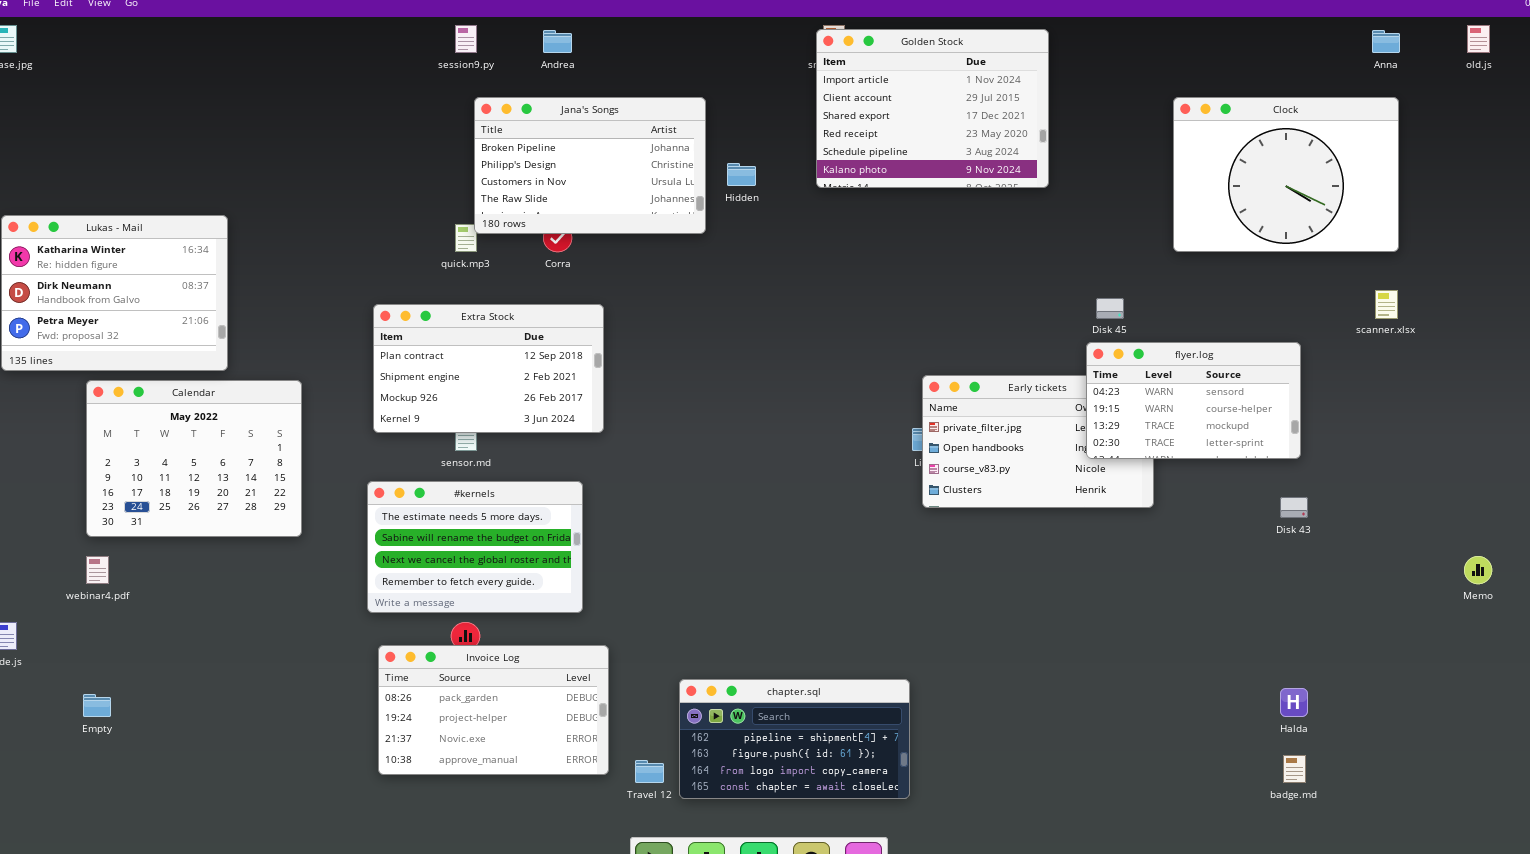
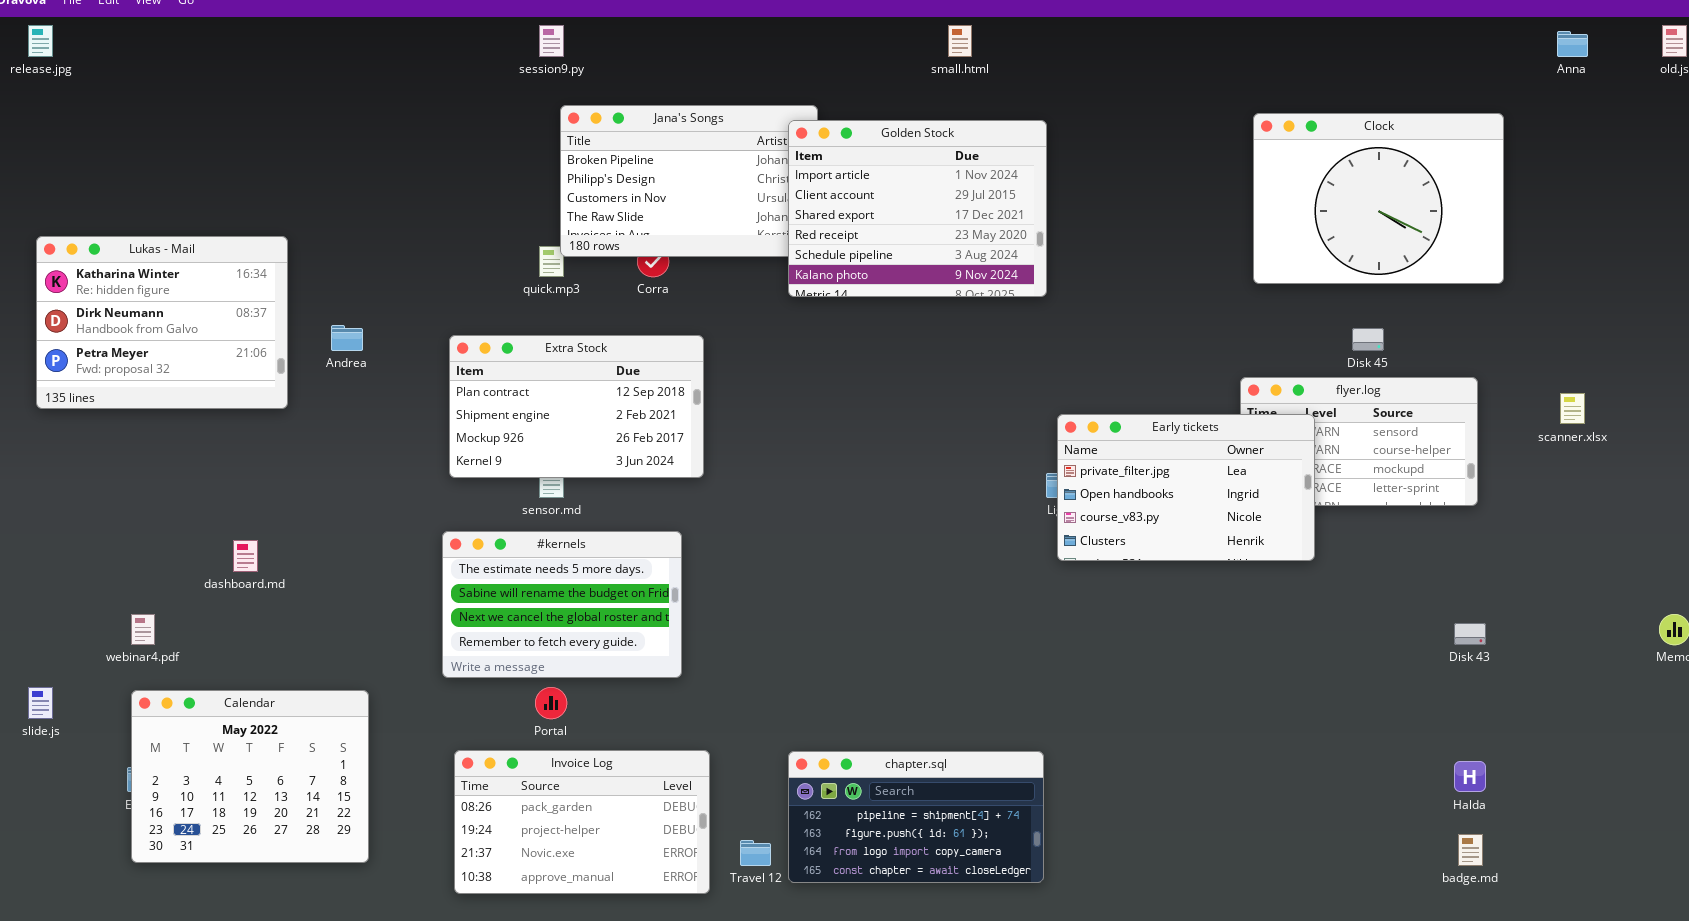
Golden Stock: [816,29,1049,188] -> [788,120,1047,297], moved
Andrea: [543,30,572,53] -> [331,325,363,351], moved
Clock: [1173,97,1399,252] -> [1253,113,1504,284], moved
scanner.xlsx: [1375,290,1398,319] -> [1560,393,1585,424], moved
Disk 45: [1096,298,1124,319] -> [1352,328,1384,351], moved
Early tickets: [922,375,1154,508] -> [1057,414,1315,561], raised
Calendar: [86,380,302,537] -> [131,690,369,863], moved
Disk 43: [1280,497,1308,518] -> [1454,623,1486,645], moved
Invoice Log: [378,645,609,775] -> [454,750,710,894], moved

